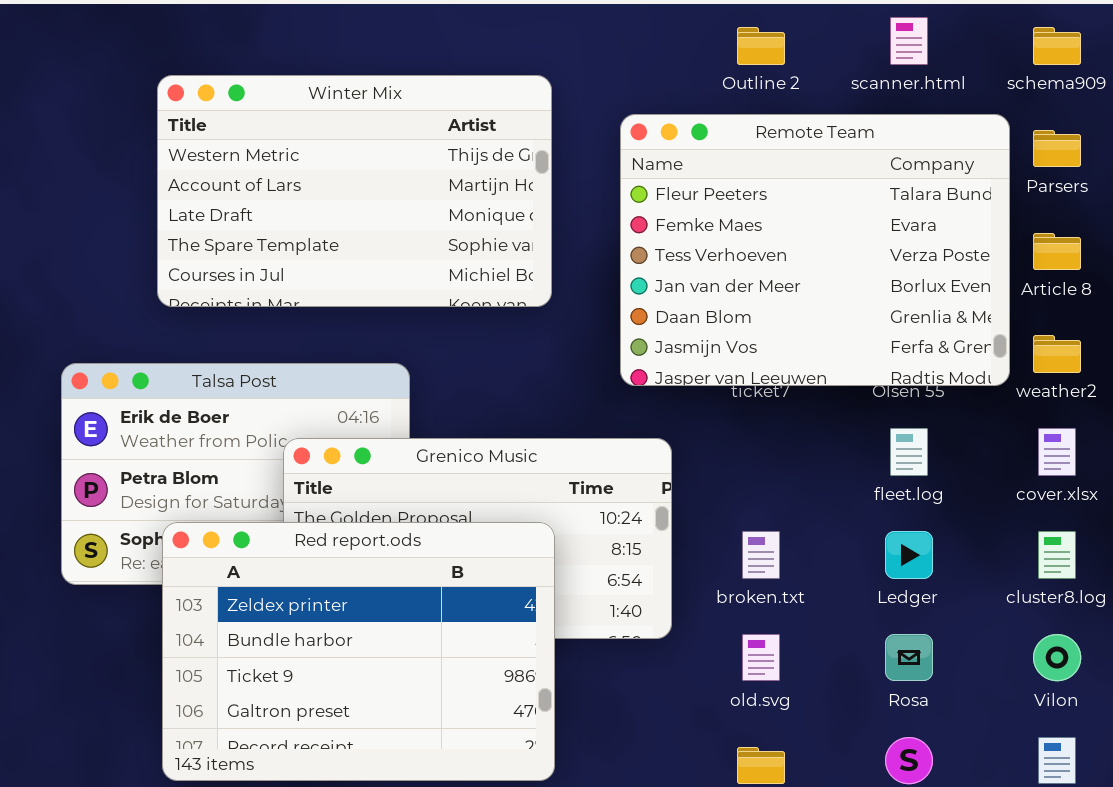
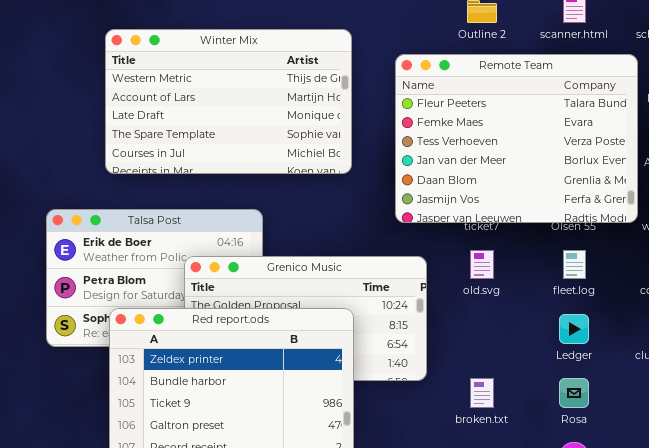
broken.txt: [742,531,780,579] -> [470,378,494,408], moved
old.svg: [742,634,780,681] -> [470,250,494,279], moved

